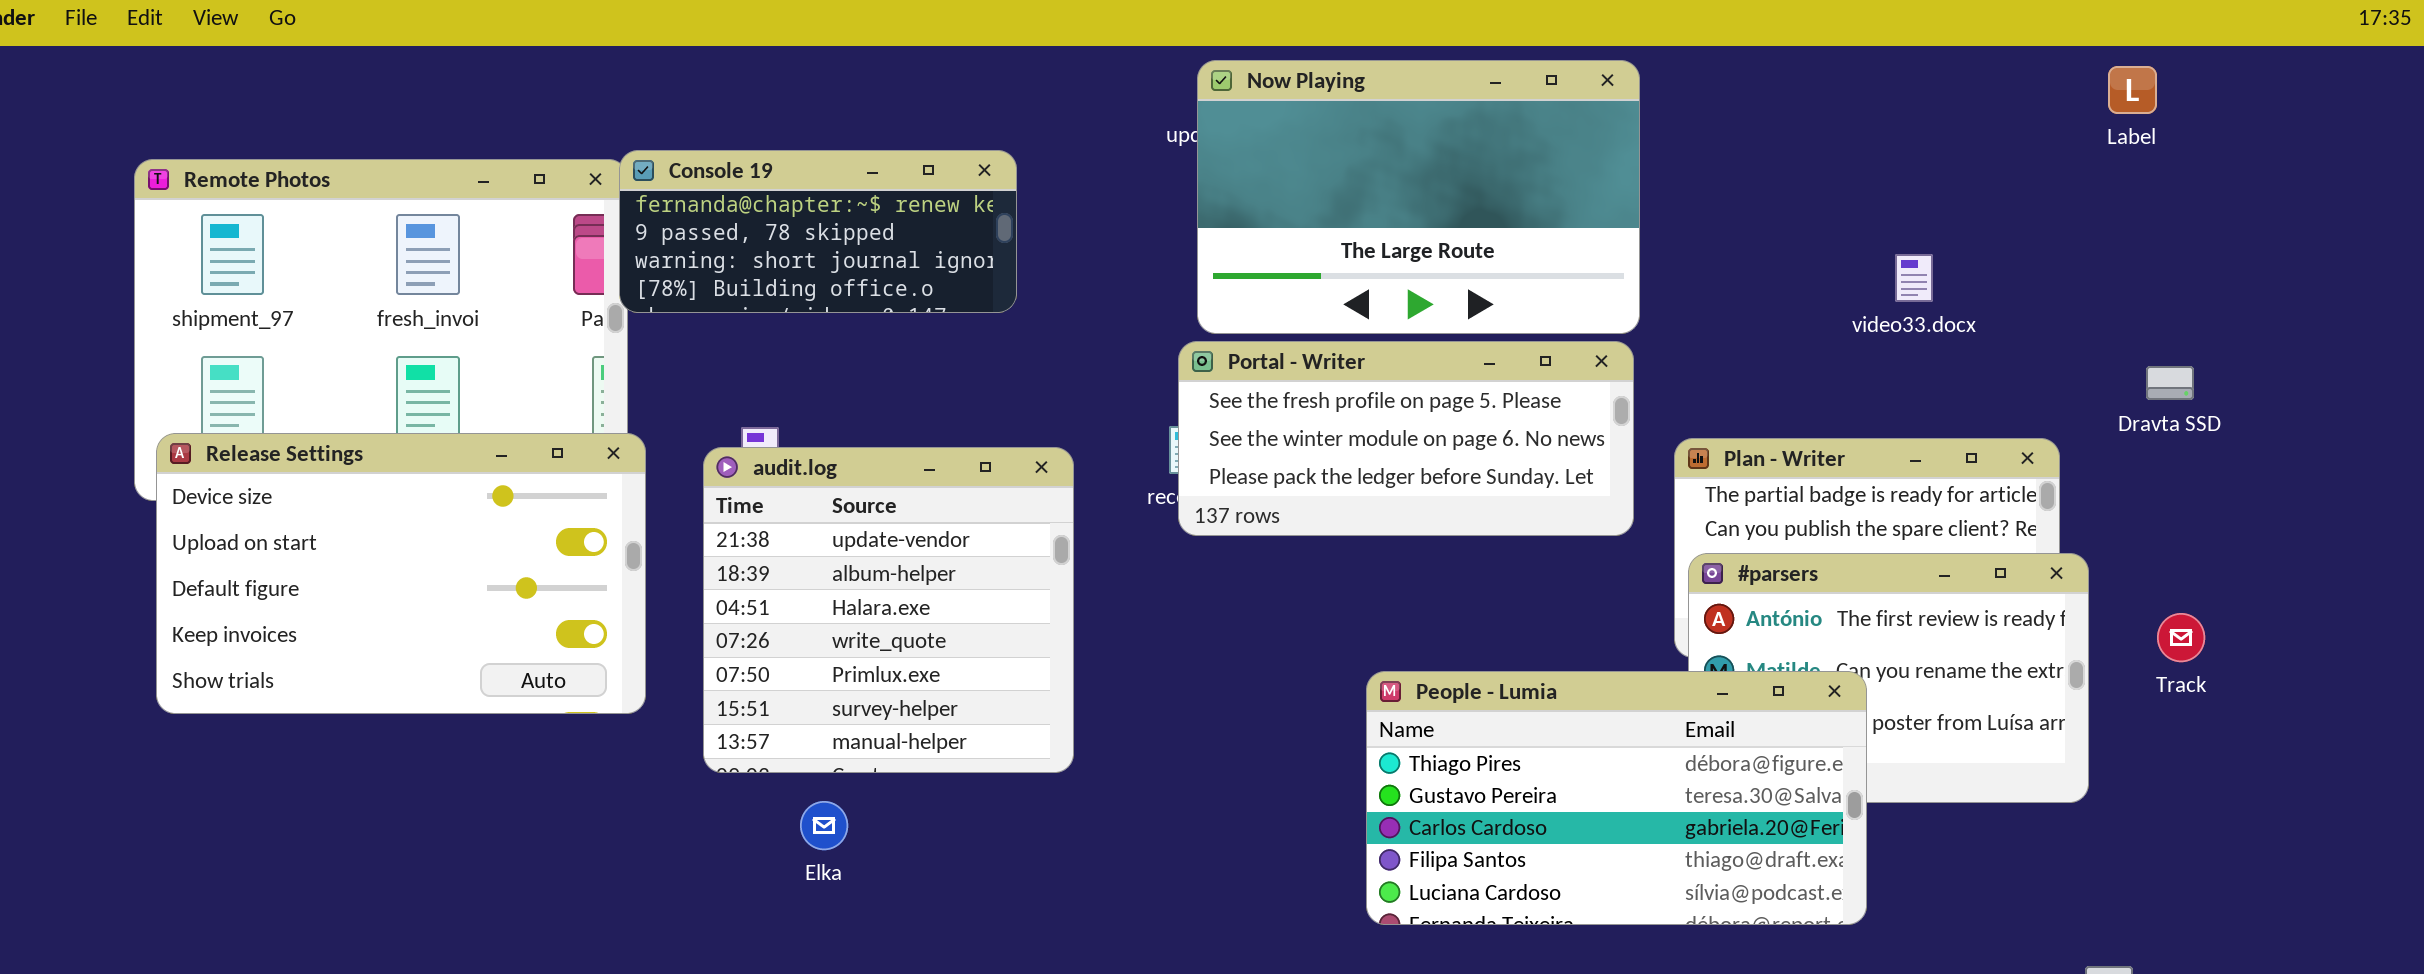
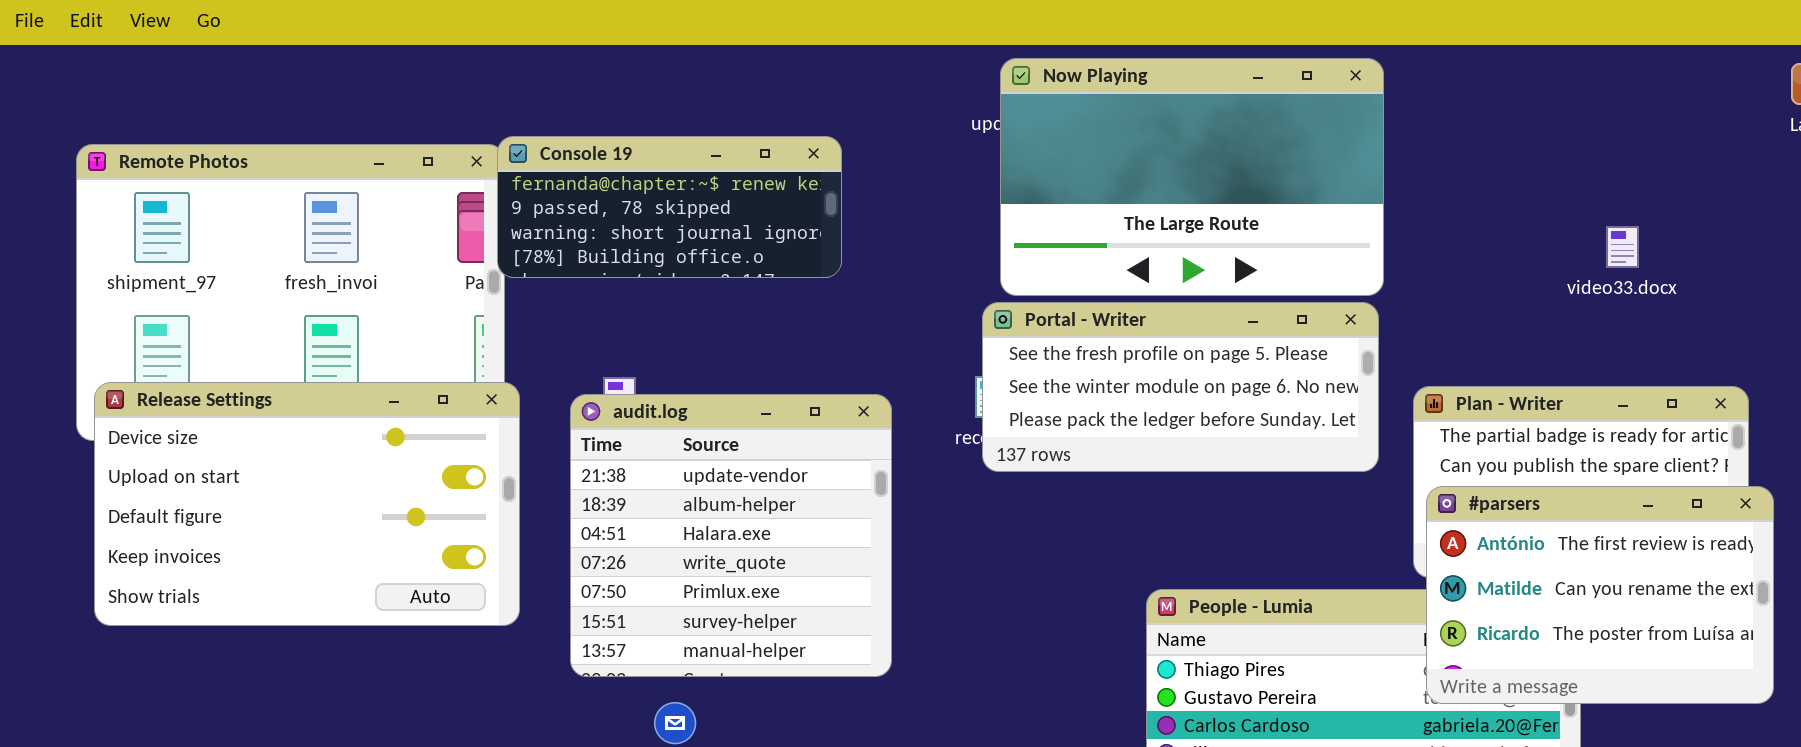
#parsers: [1688,553,2089,803] -> [1426,486,1774,704], raised

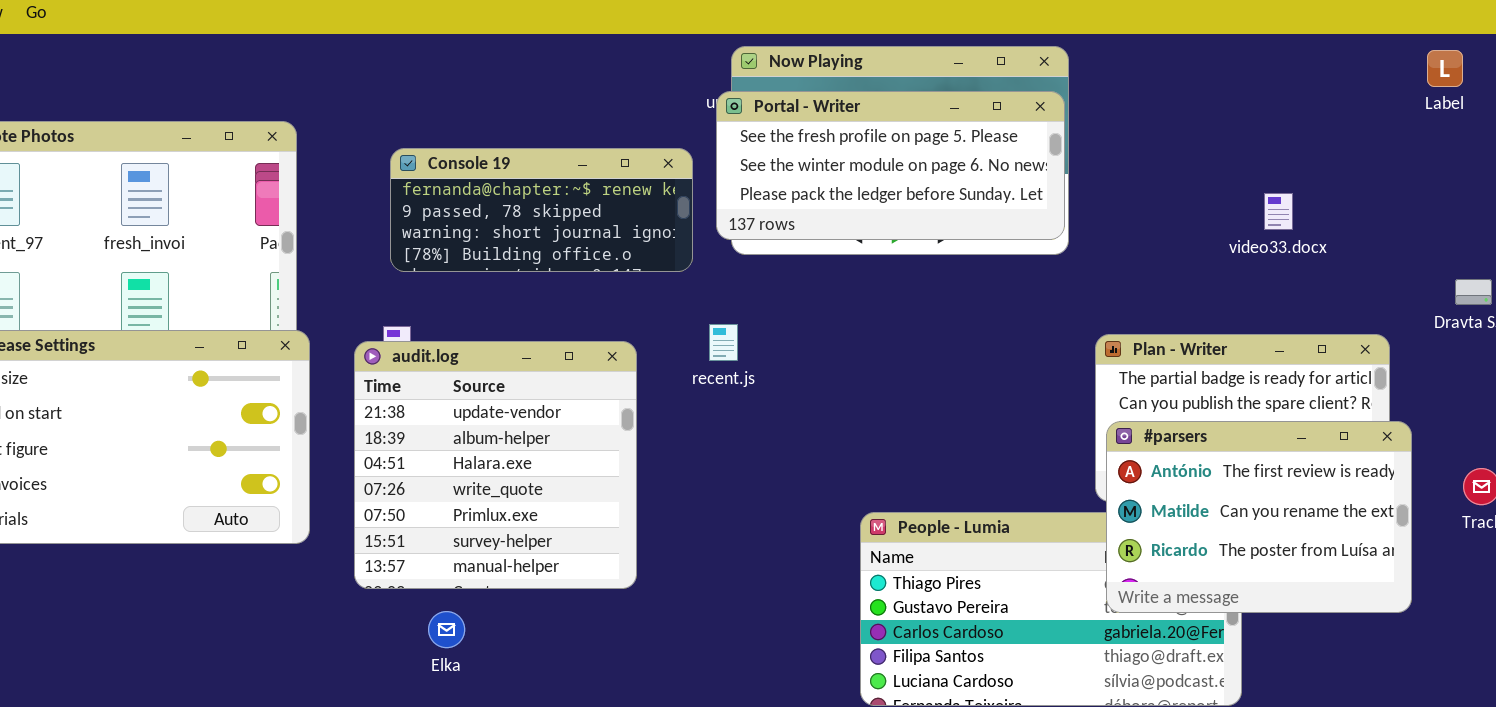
Console 19: [497,136,842,278] -> [390,148,693,272], moved
Portal - Writer: [982,302,1379,472] -> [716,91,1065,240], moved

